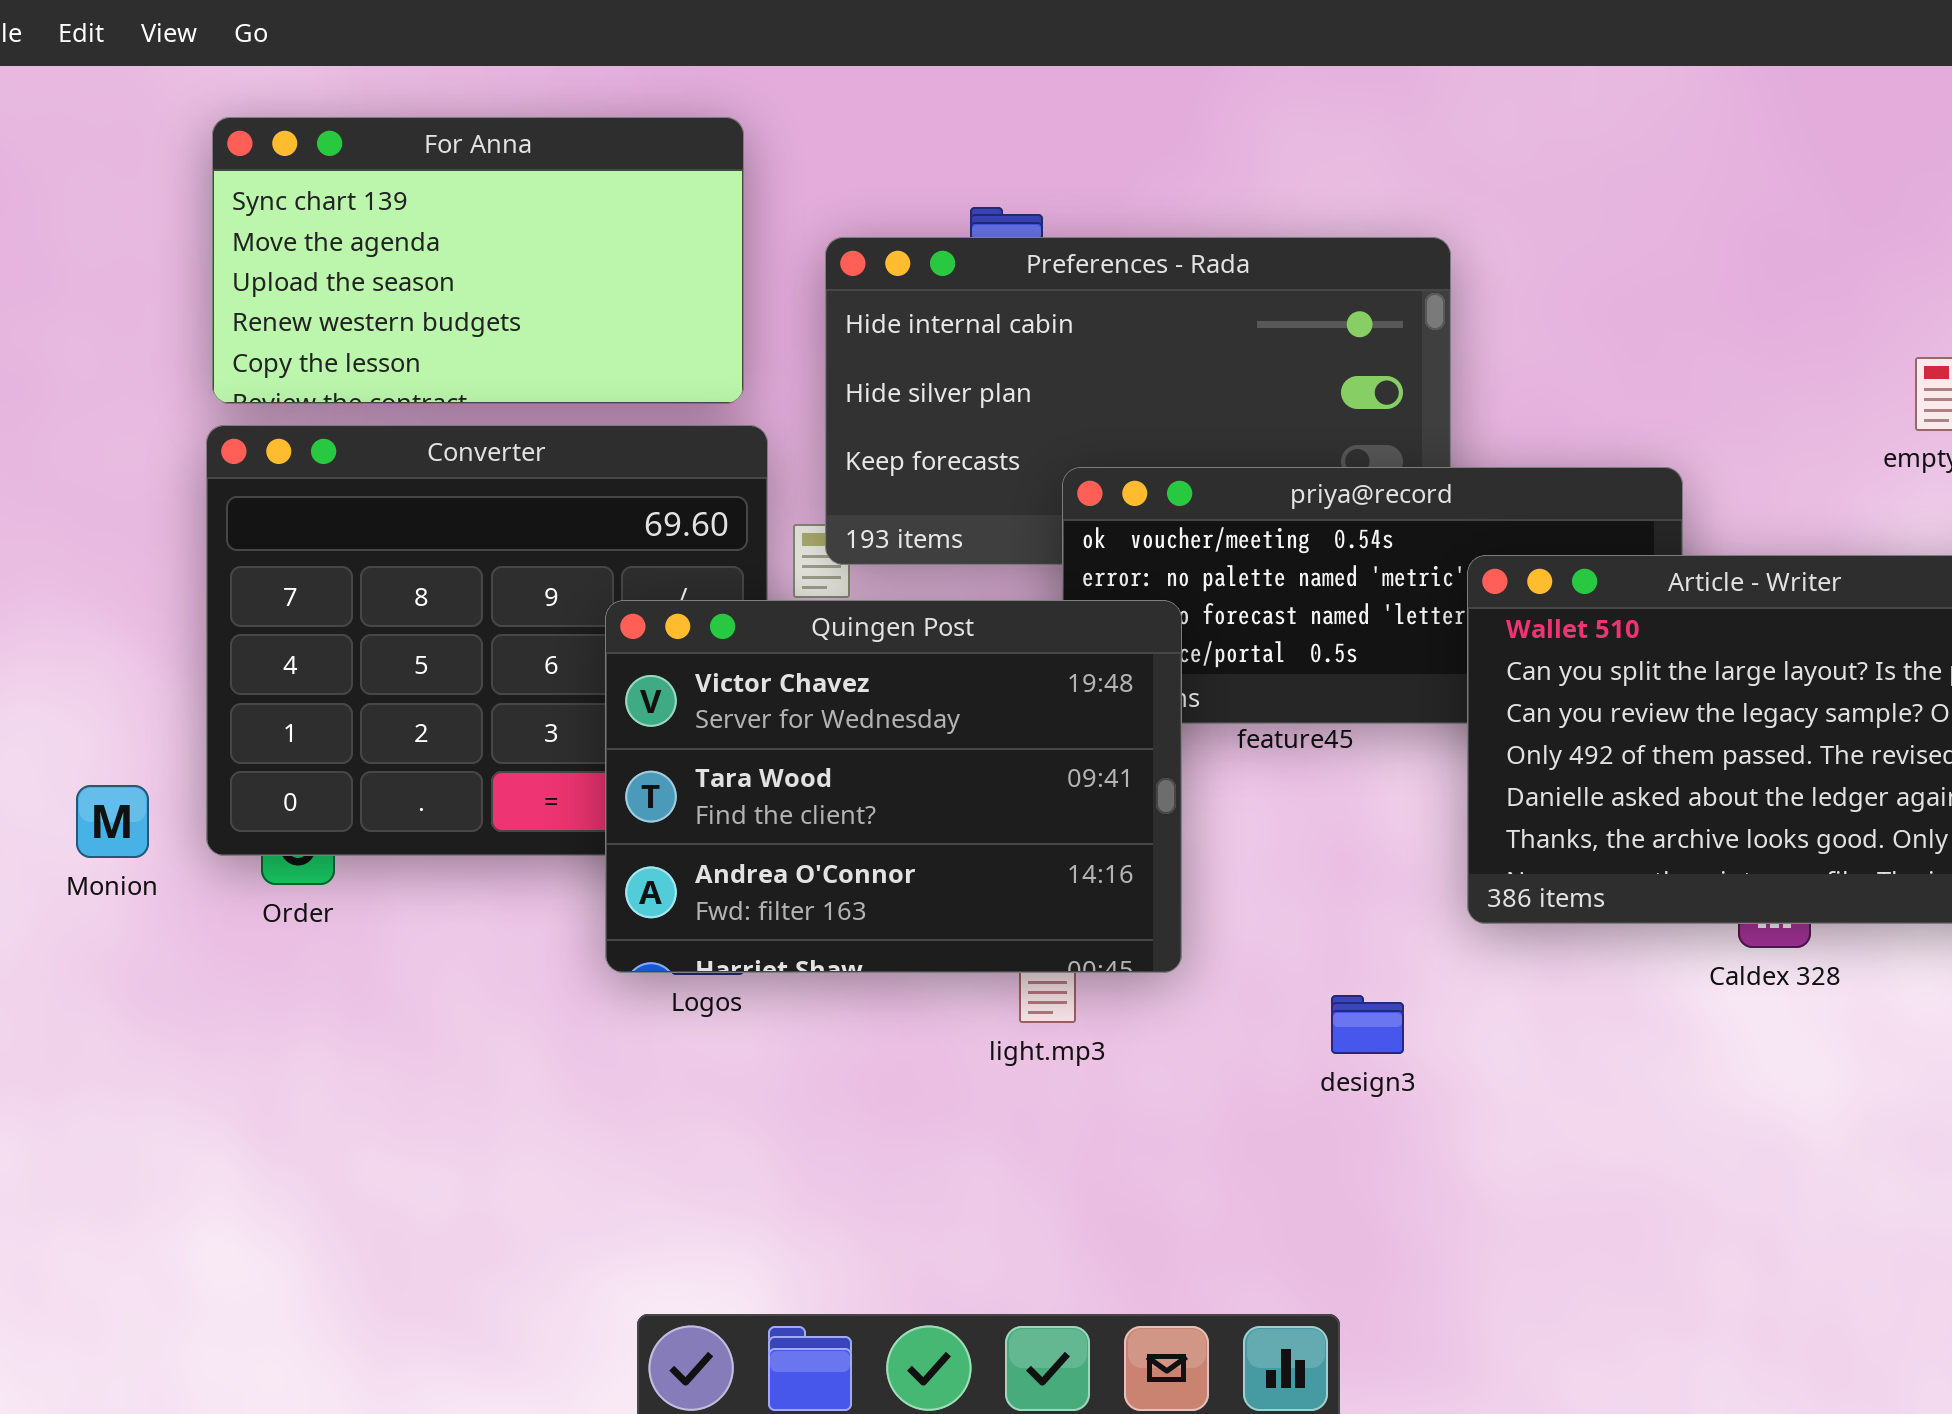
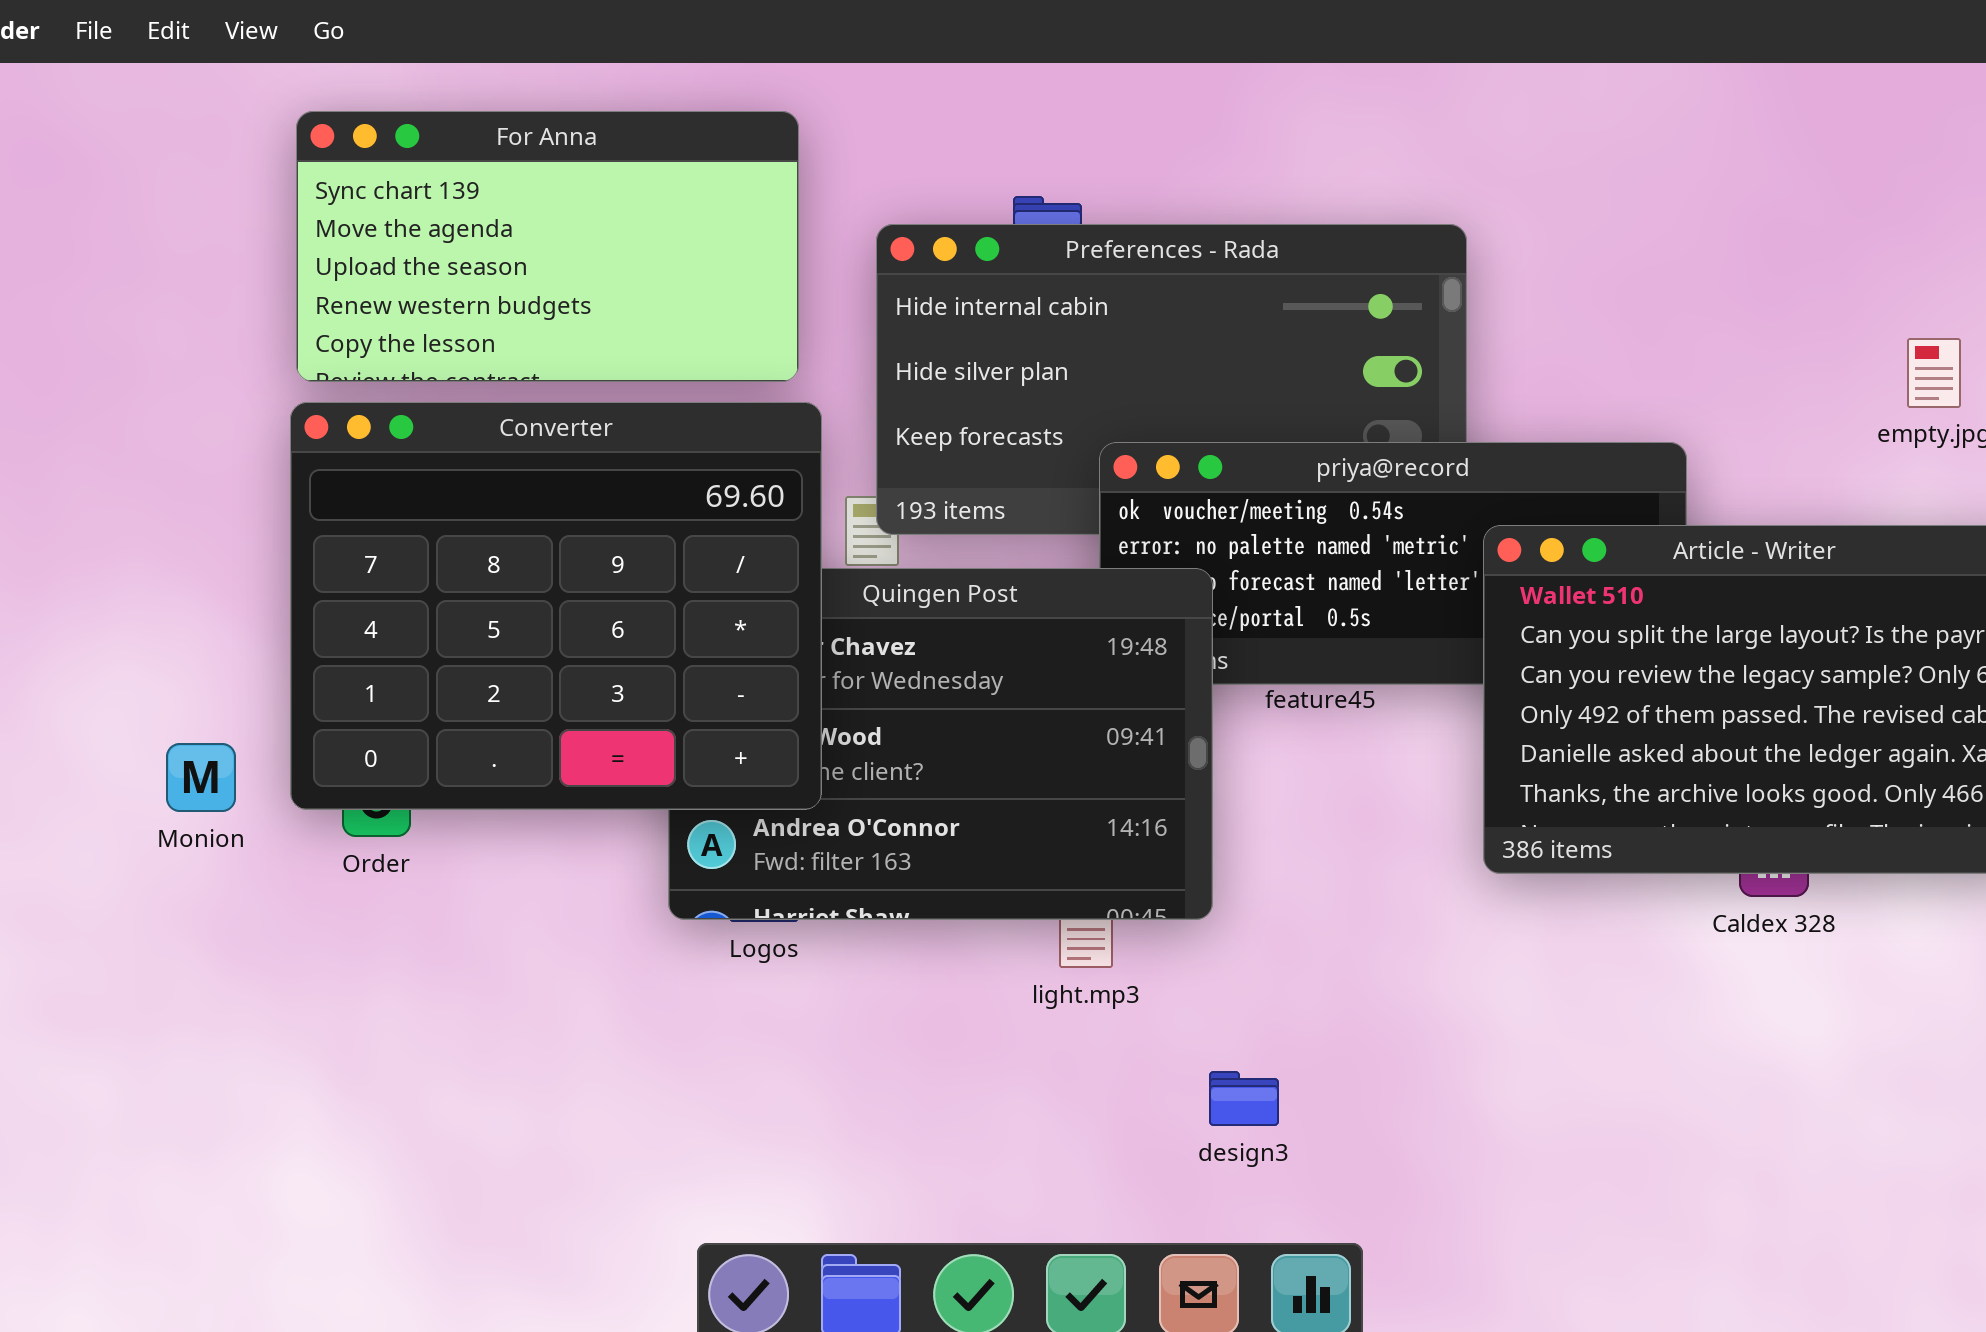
Converter: [206,425,768,856] -> [290,402,822,810], raised
design3: [1331,995,1404,1054] -> [1209,1071,1279,1126], moved

